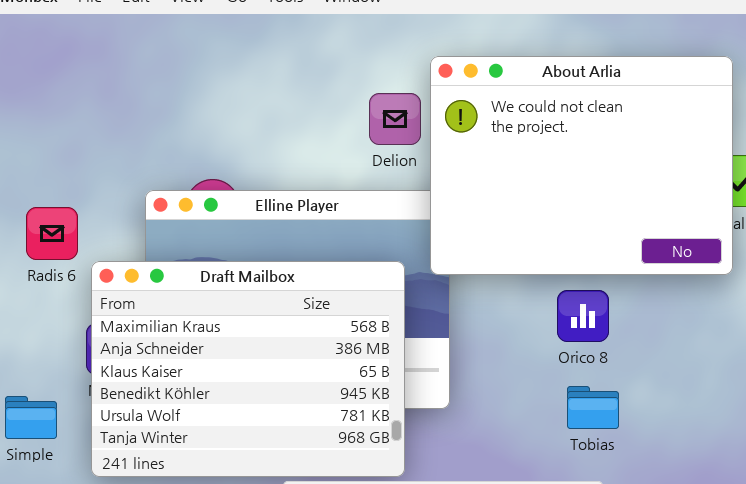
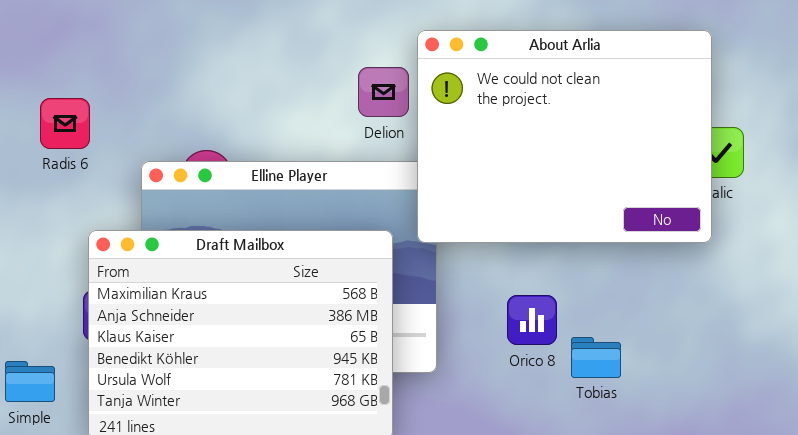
Radis 6: [26,207,78,260] -> [40,98,90,149], moved
Orico 8: [557,290,609,342] -> [507,295,557,345], moved
Tobias: [567,386,619,429] -> [571,337,621,378], moved

